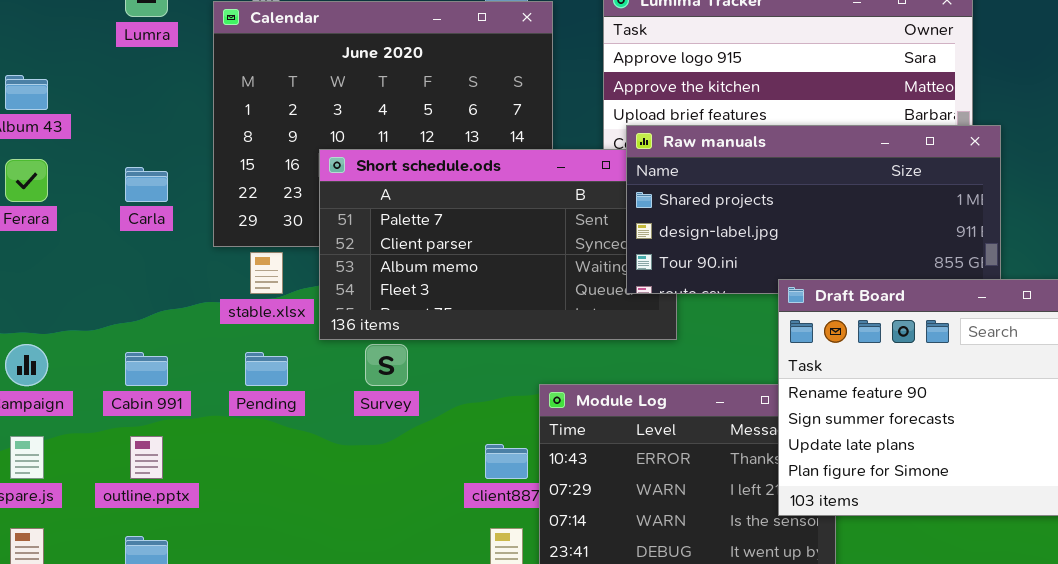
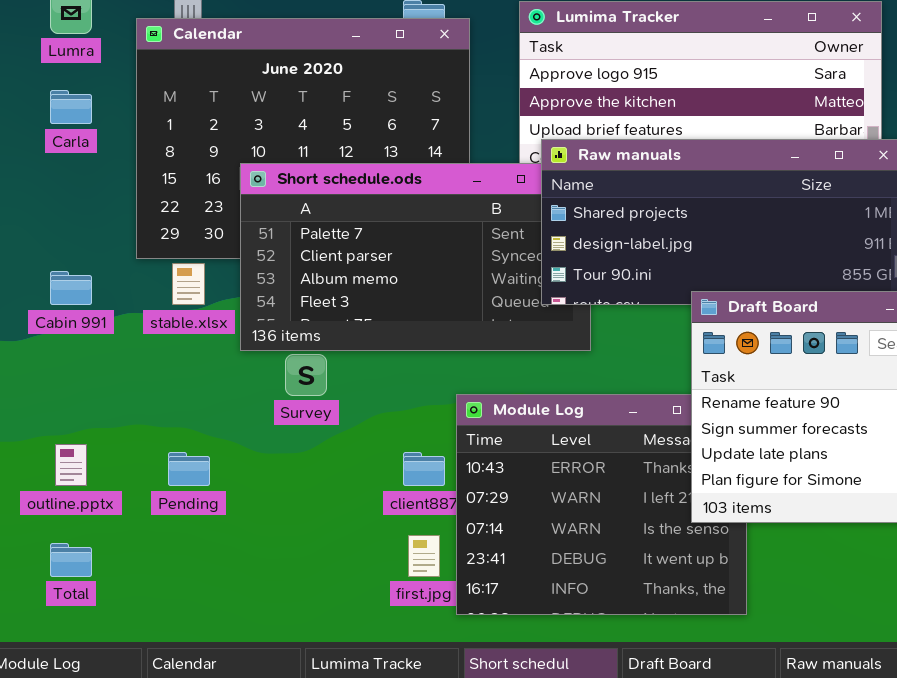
Carla: [125,167,168,202] -> [50,90,92,124], moved
Cabin 991: [125,352,168,386] -> [50,271,92,305], moved
Pending: [245,352,288,386] -> [168,452,210,486], moved

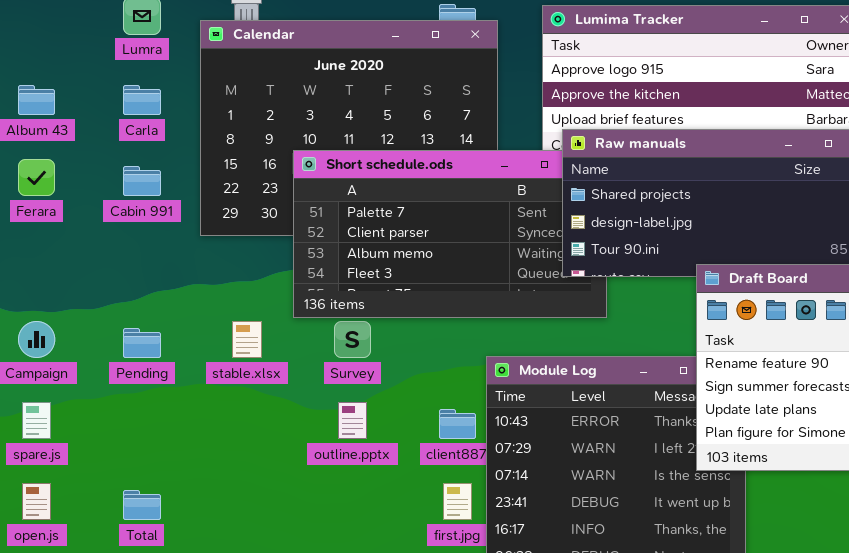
stable.xlsx: [172,263,205,305] -> [232,321,262,358], moved
Cabin 991: [50,271,92,305] -> [123,166,161,196], moved
outline.pptx: [55,444,87,486] -> [338,402,367,439], moved
Pending: [168,452,210,486] -> [123,328,161,358], moved

